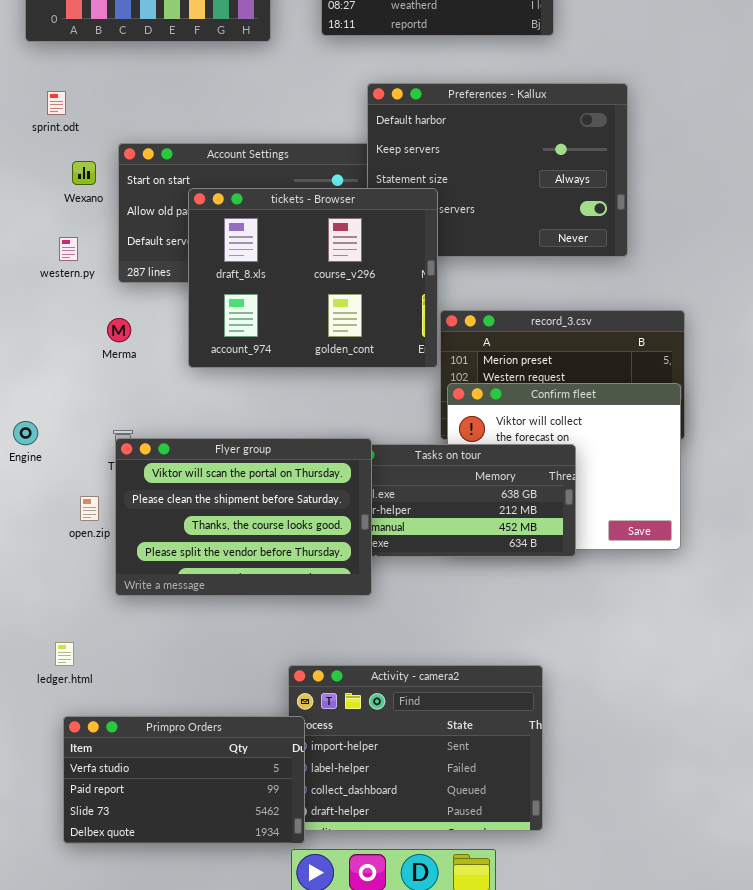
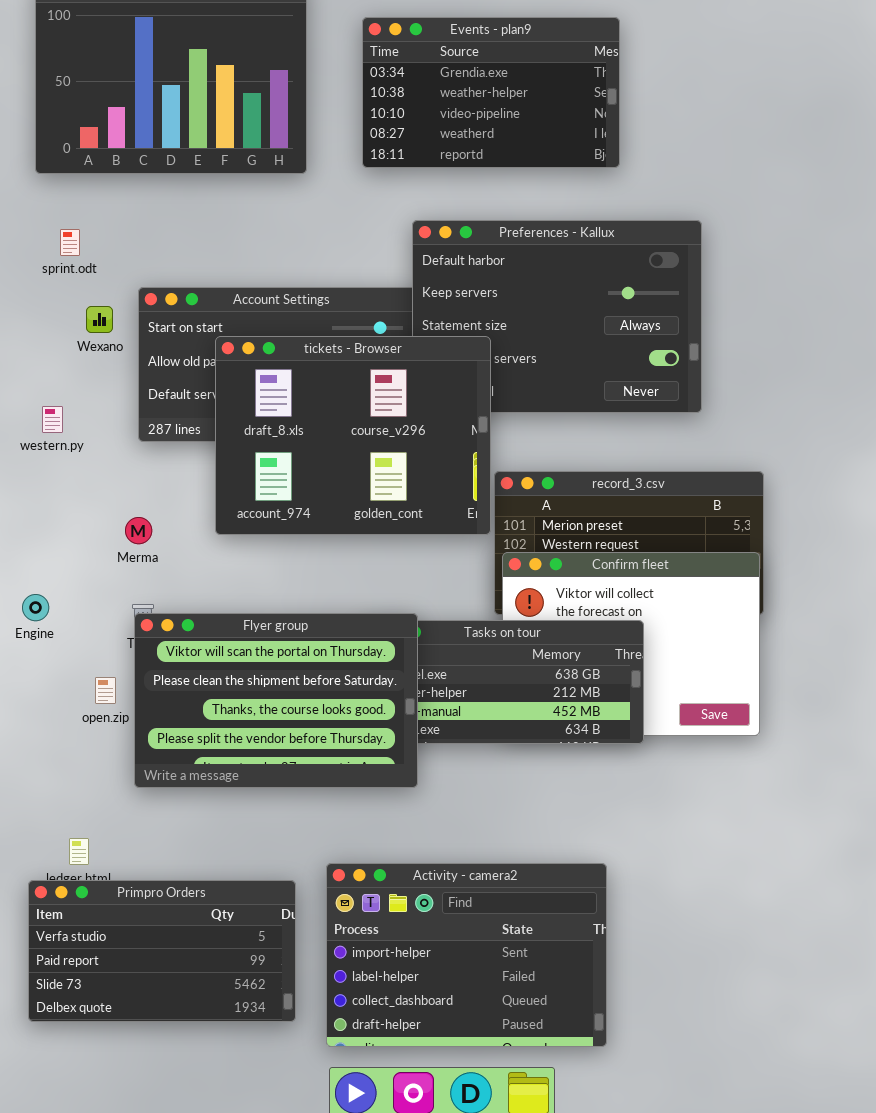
western.py: [59,237,78,261] -> [42,406,63,433], moved
Merma: [107,318,131,342] -> [125,517,152,544], moved
Primpro Orders: [63,716,305,844] -> [28,880,296,1022], moved

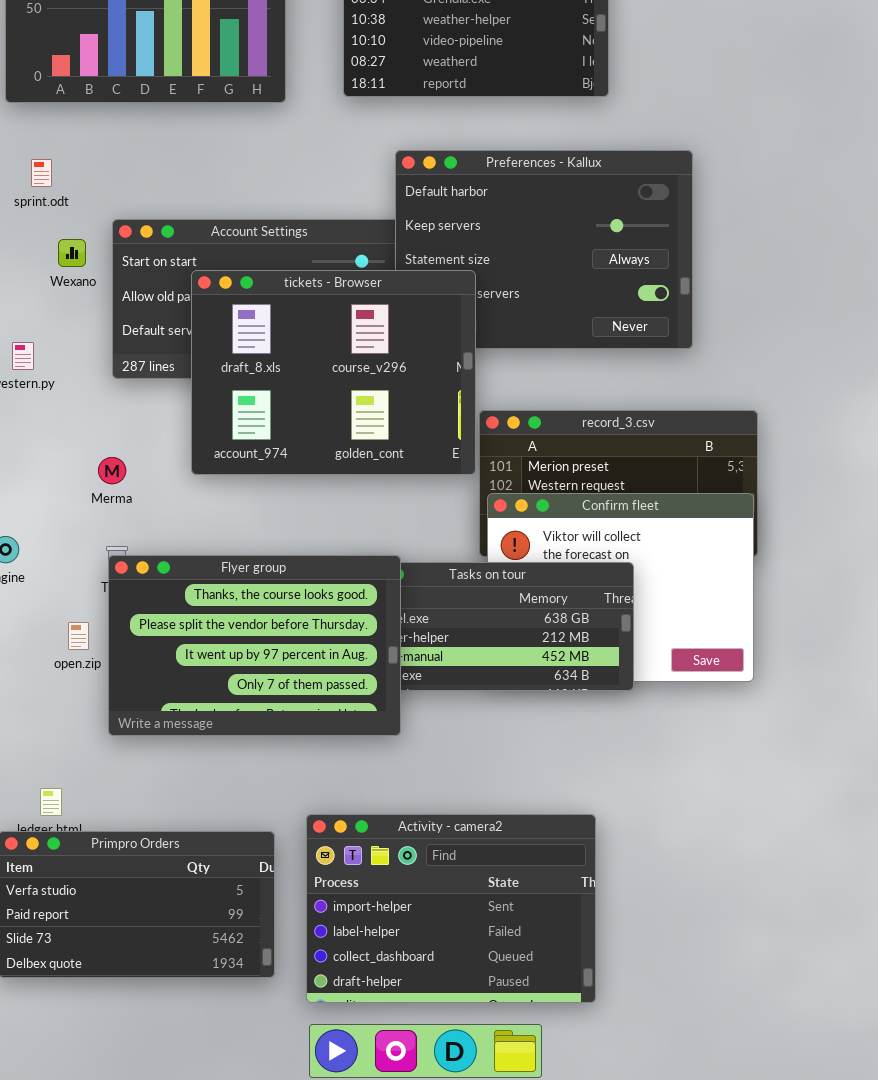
Flyer group: [134,613,418,788] -> [108,555,401,736], scrolled down 2 rows

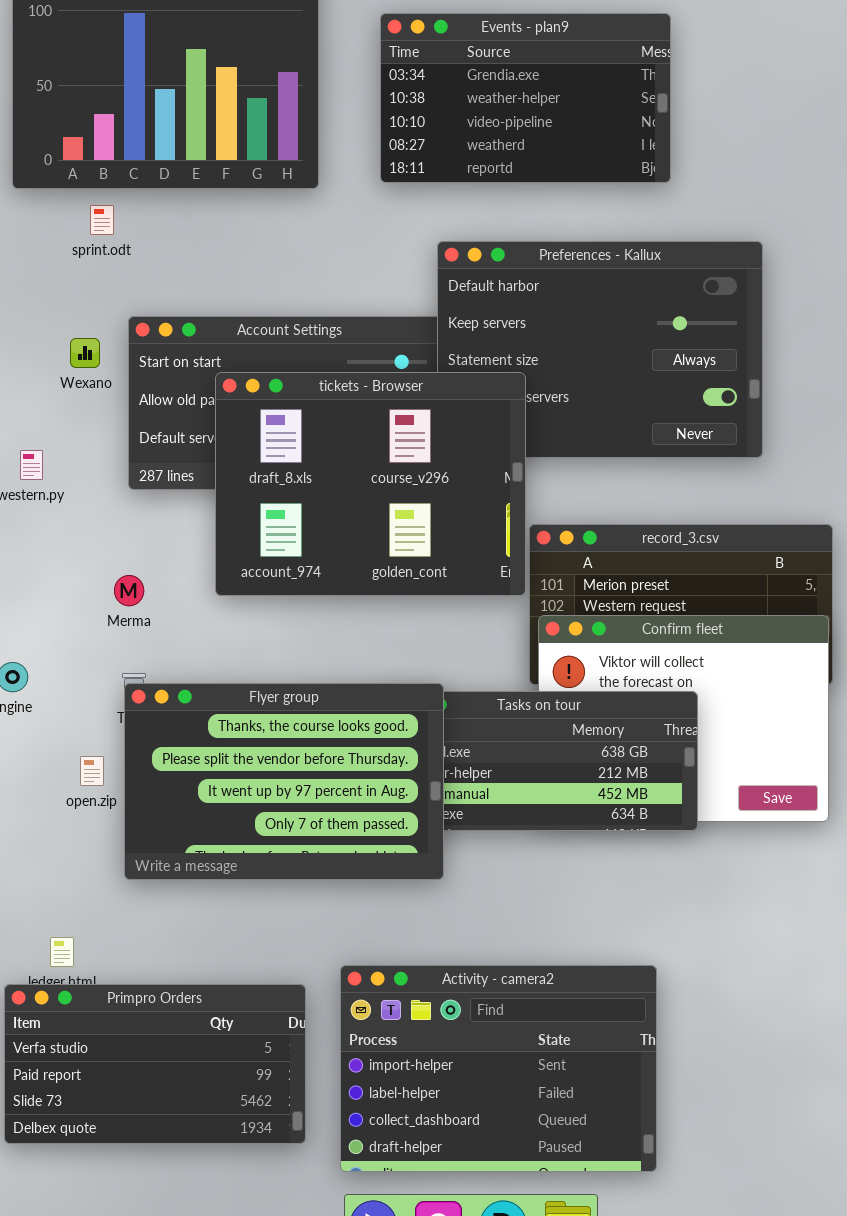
sprint.odt: [31,159,52,187] -> [90,205,114,235], moved

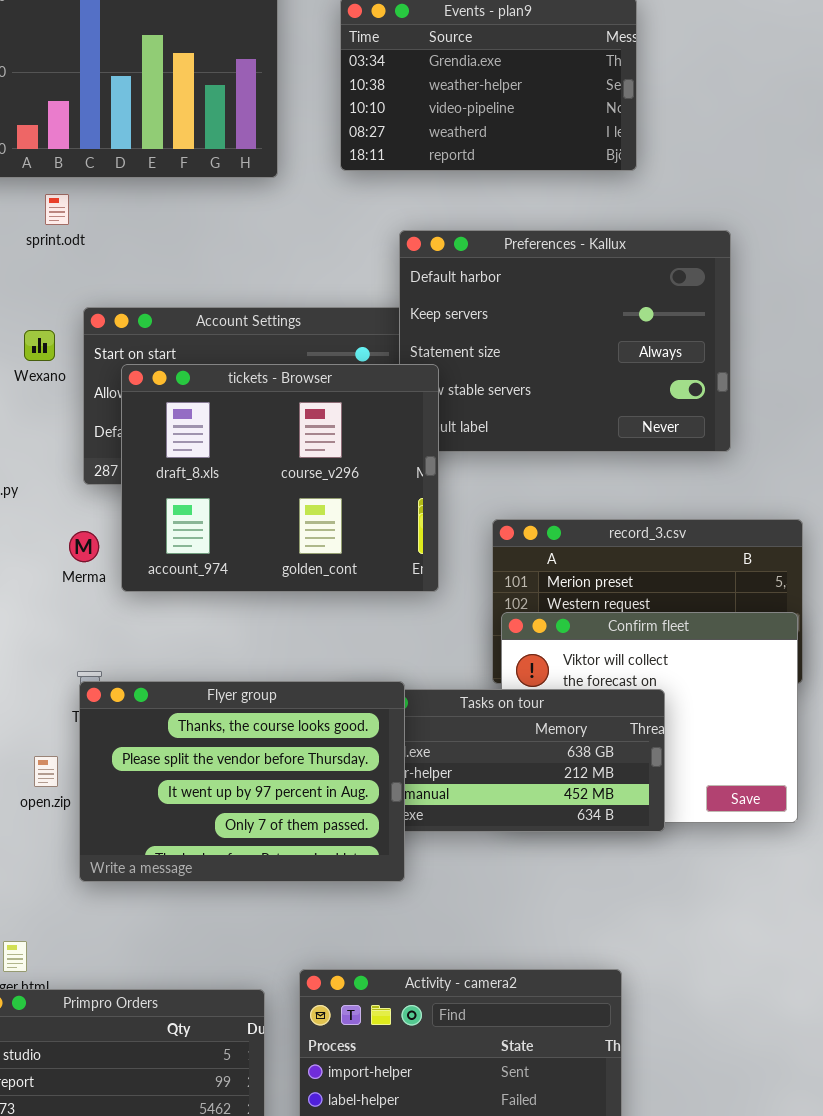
tickets - Browser: [215,372,526,596] -> [121,364,439,592], moved
Merma: [114,575,144,606] -> [69,531,99,562], moved

